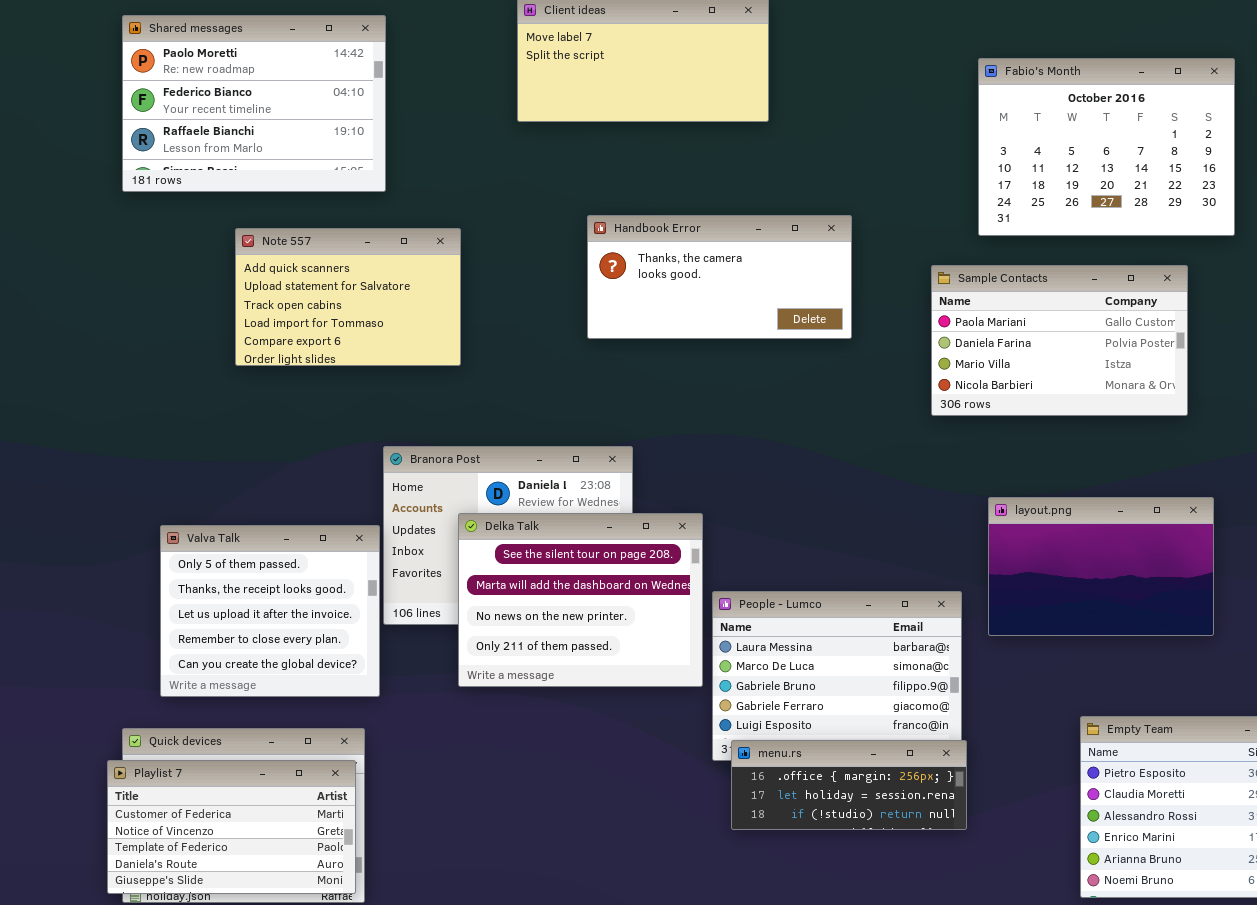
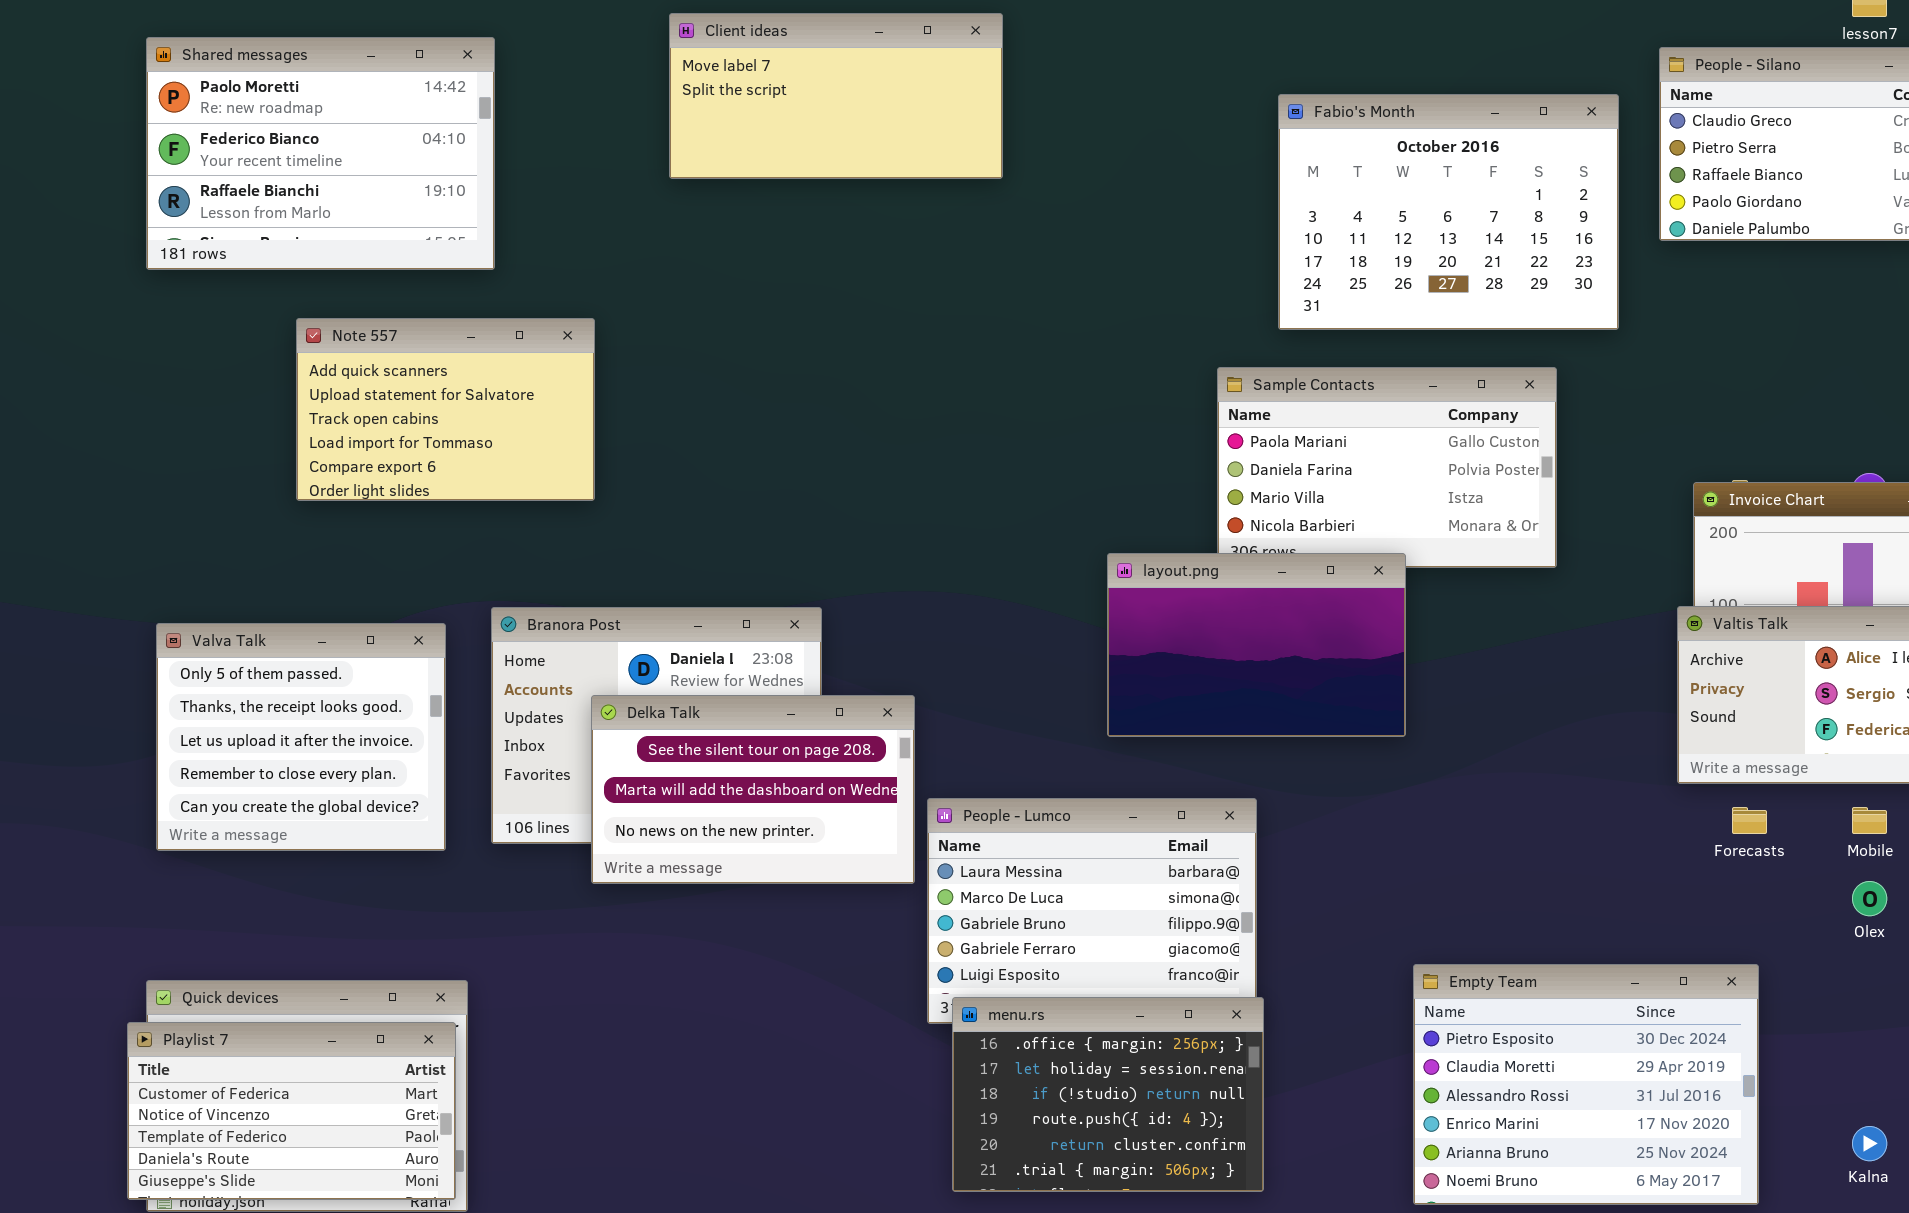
Handbook Error: [587,215,852,339] -> none, closed
layout.png: [988,497,1214,636] -> [1107,553,1406,737], moved
Delka Talk: [458,513,703,687] -> [591,695,915,884], resized
Valva Talk: [160,525,380,697] -> [156,623,446,851], moved
menu.rs: [731,740,967,830] -> [952,997,1264,1192], resized

